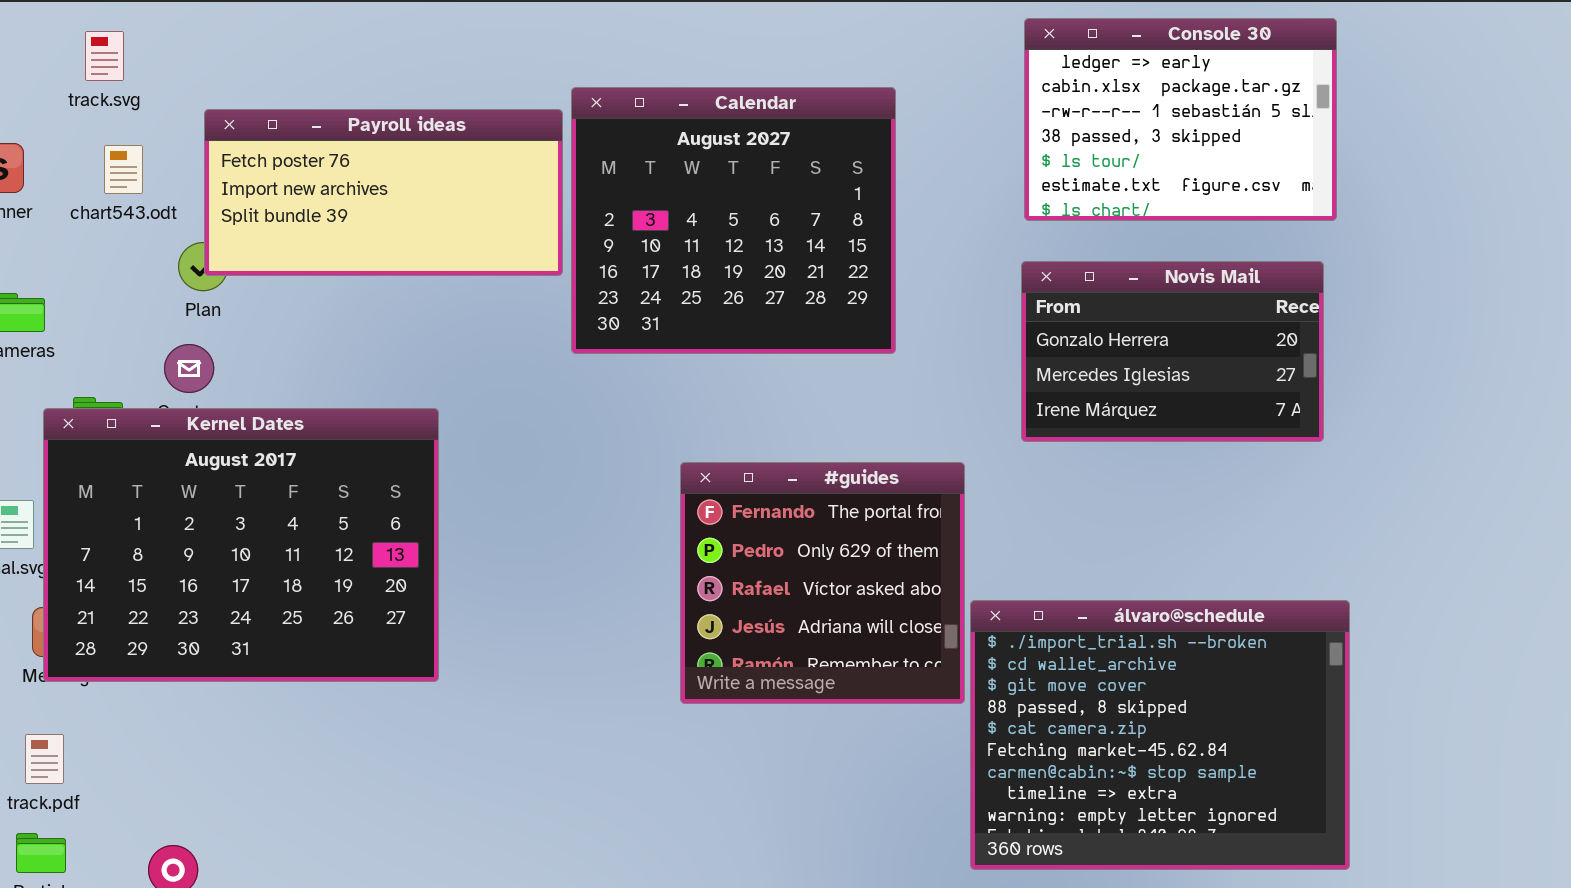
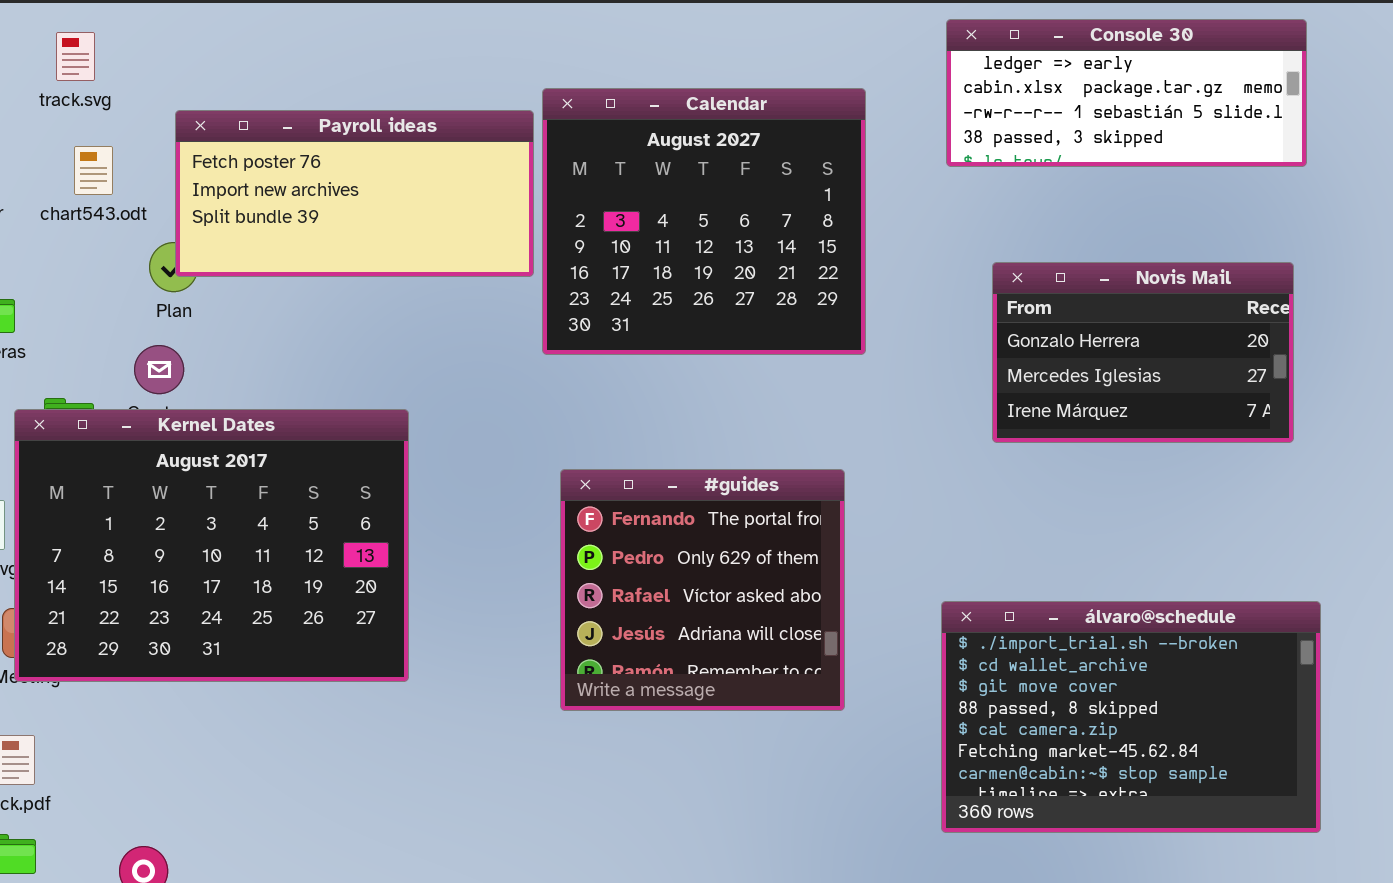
Console 30: [1024,18,1337,221] -> [946,19,1307,167], resized
#guides: [680,462,965,704] -> [560,469,845,711], moved
álvaro@schedule: [970,600,1350,870] -> [941,601,1321,833], resized

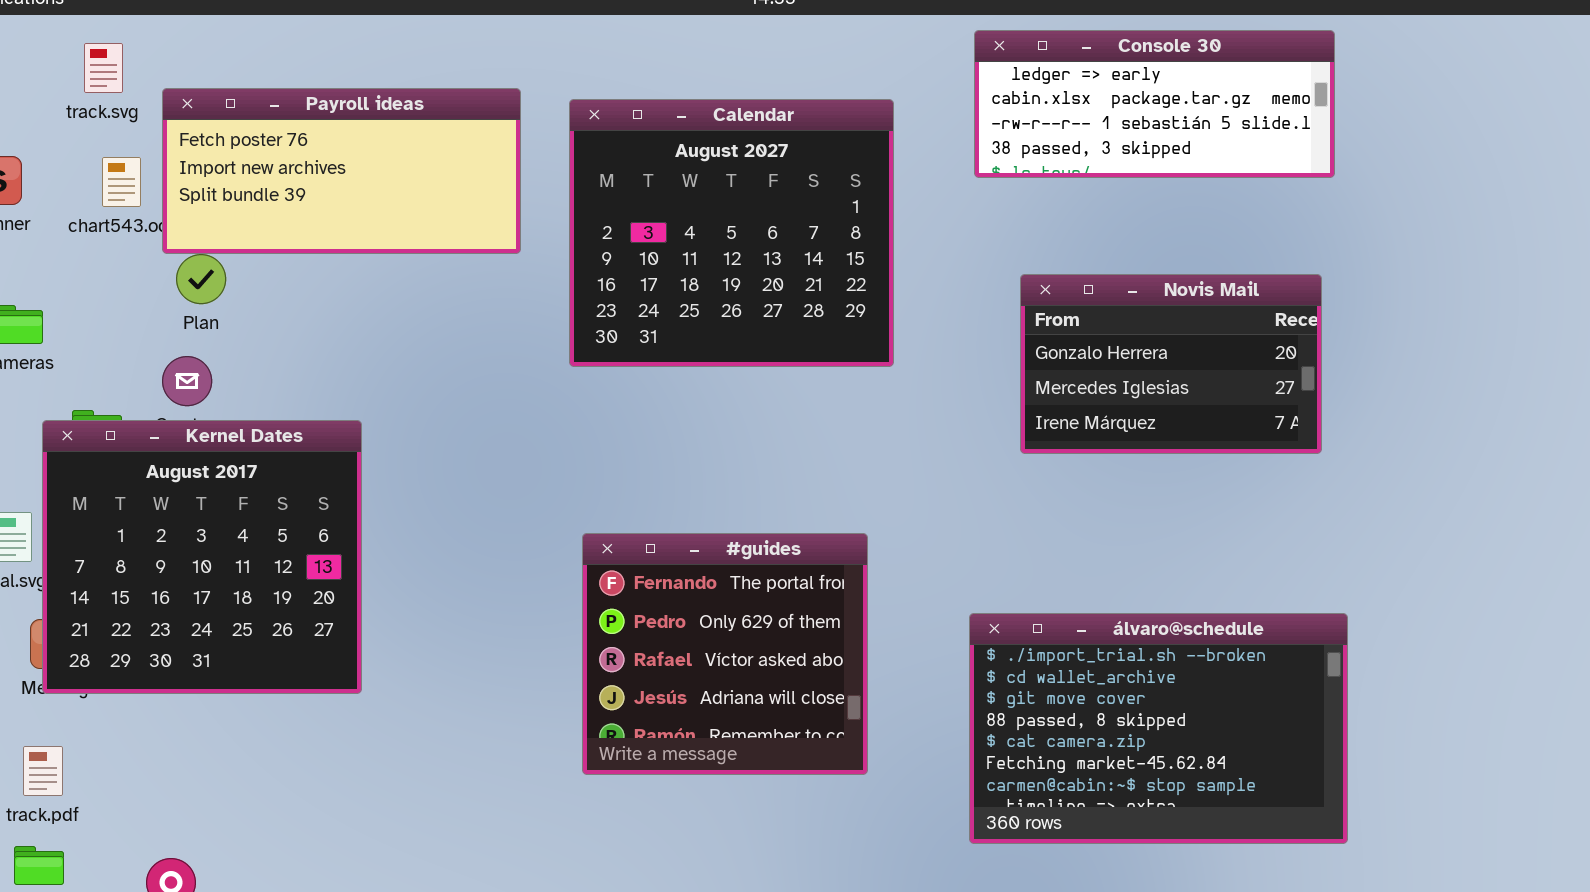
Payroll ideas: [175,110,534,277] -> [162,88,521,254], moved
Kernel Dates: [14,409,409,682] -> [42,420,362,694], resized
#guides: [560,469,845,711] -> [582,533,868,775], moved

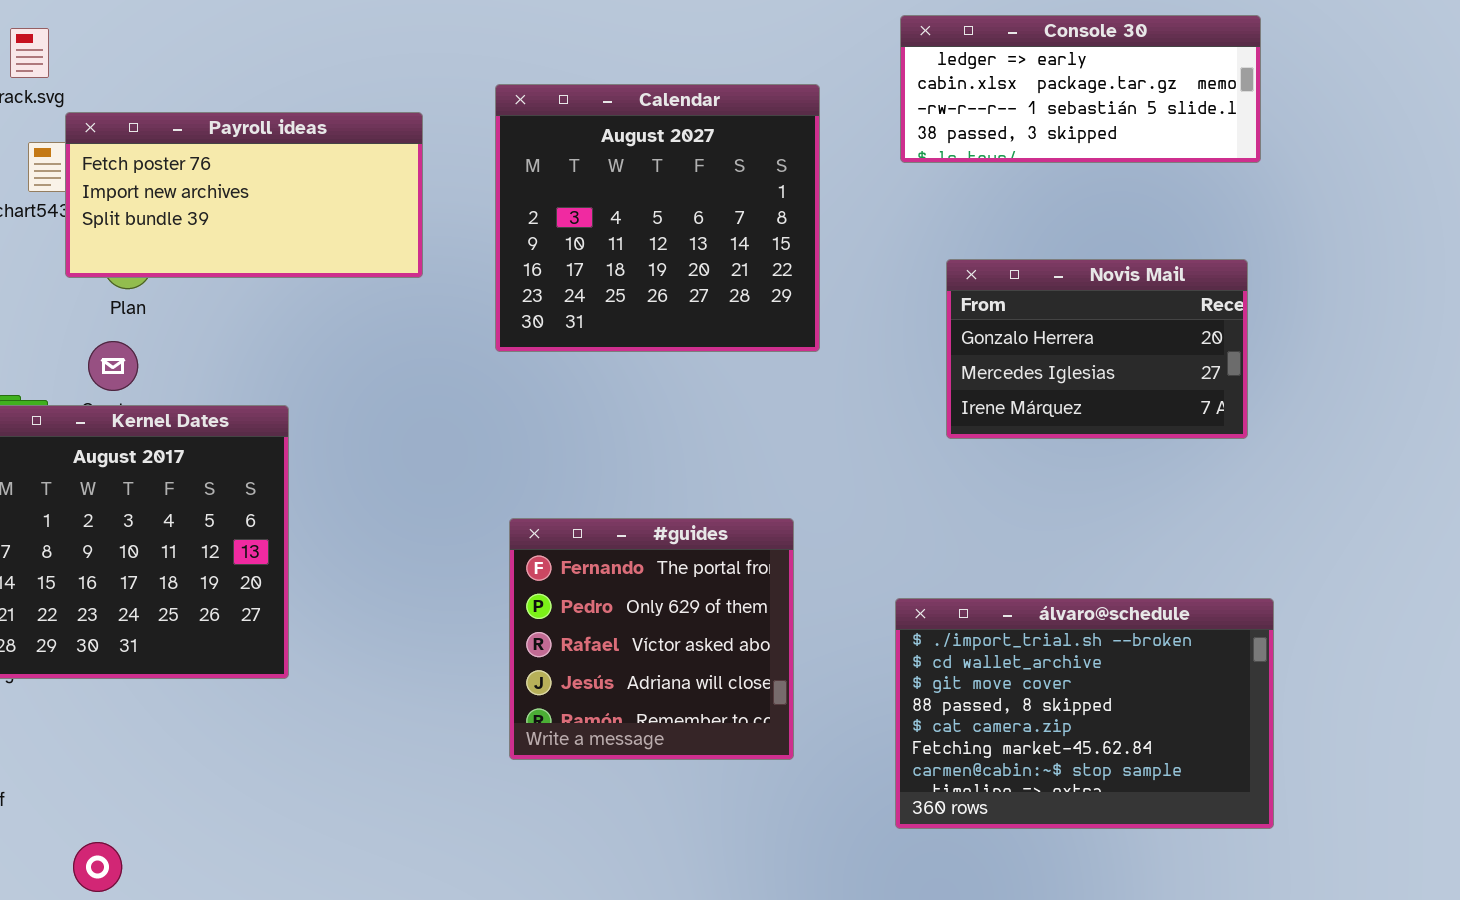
Payroll ideas: [162,88,521,254] -> [65,112,423,278], moved

